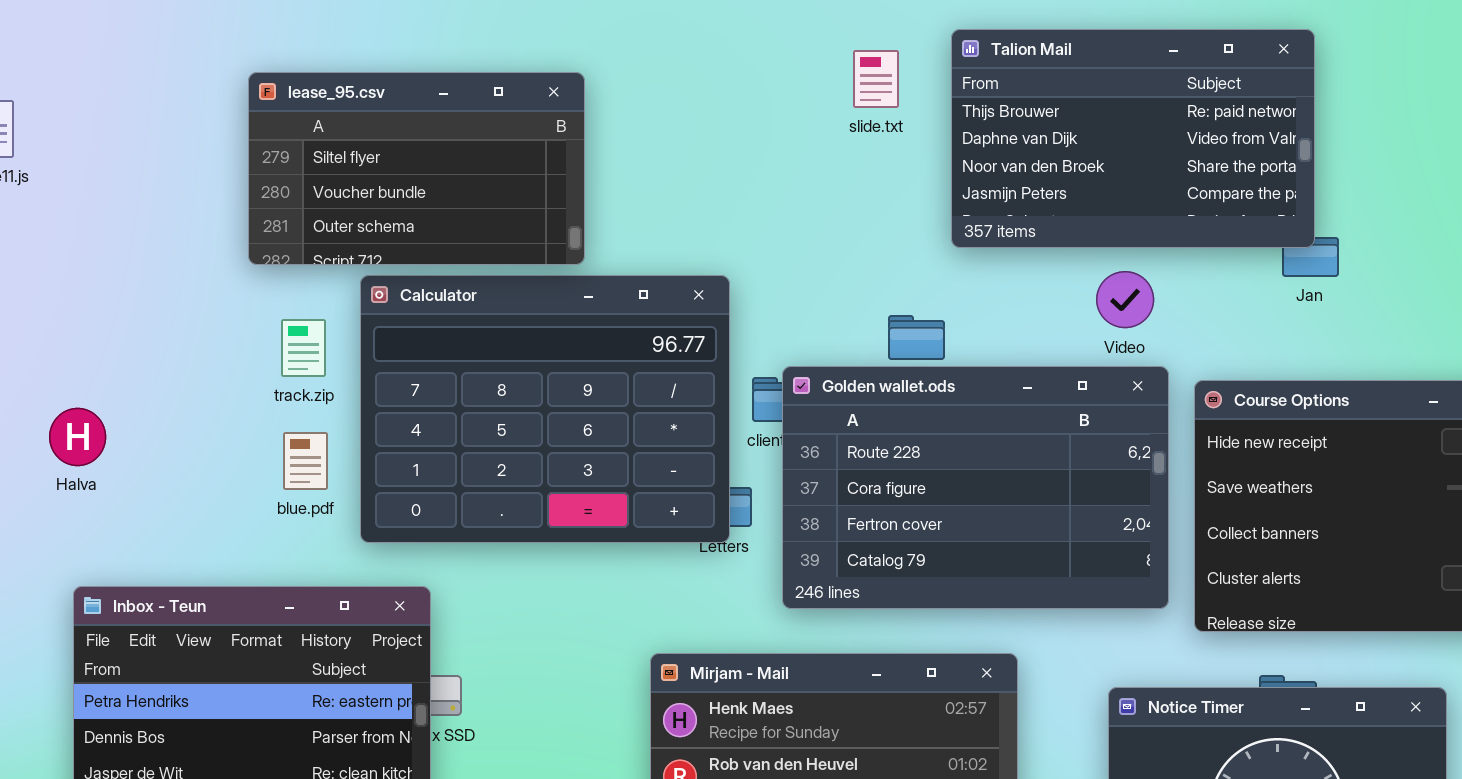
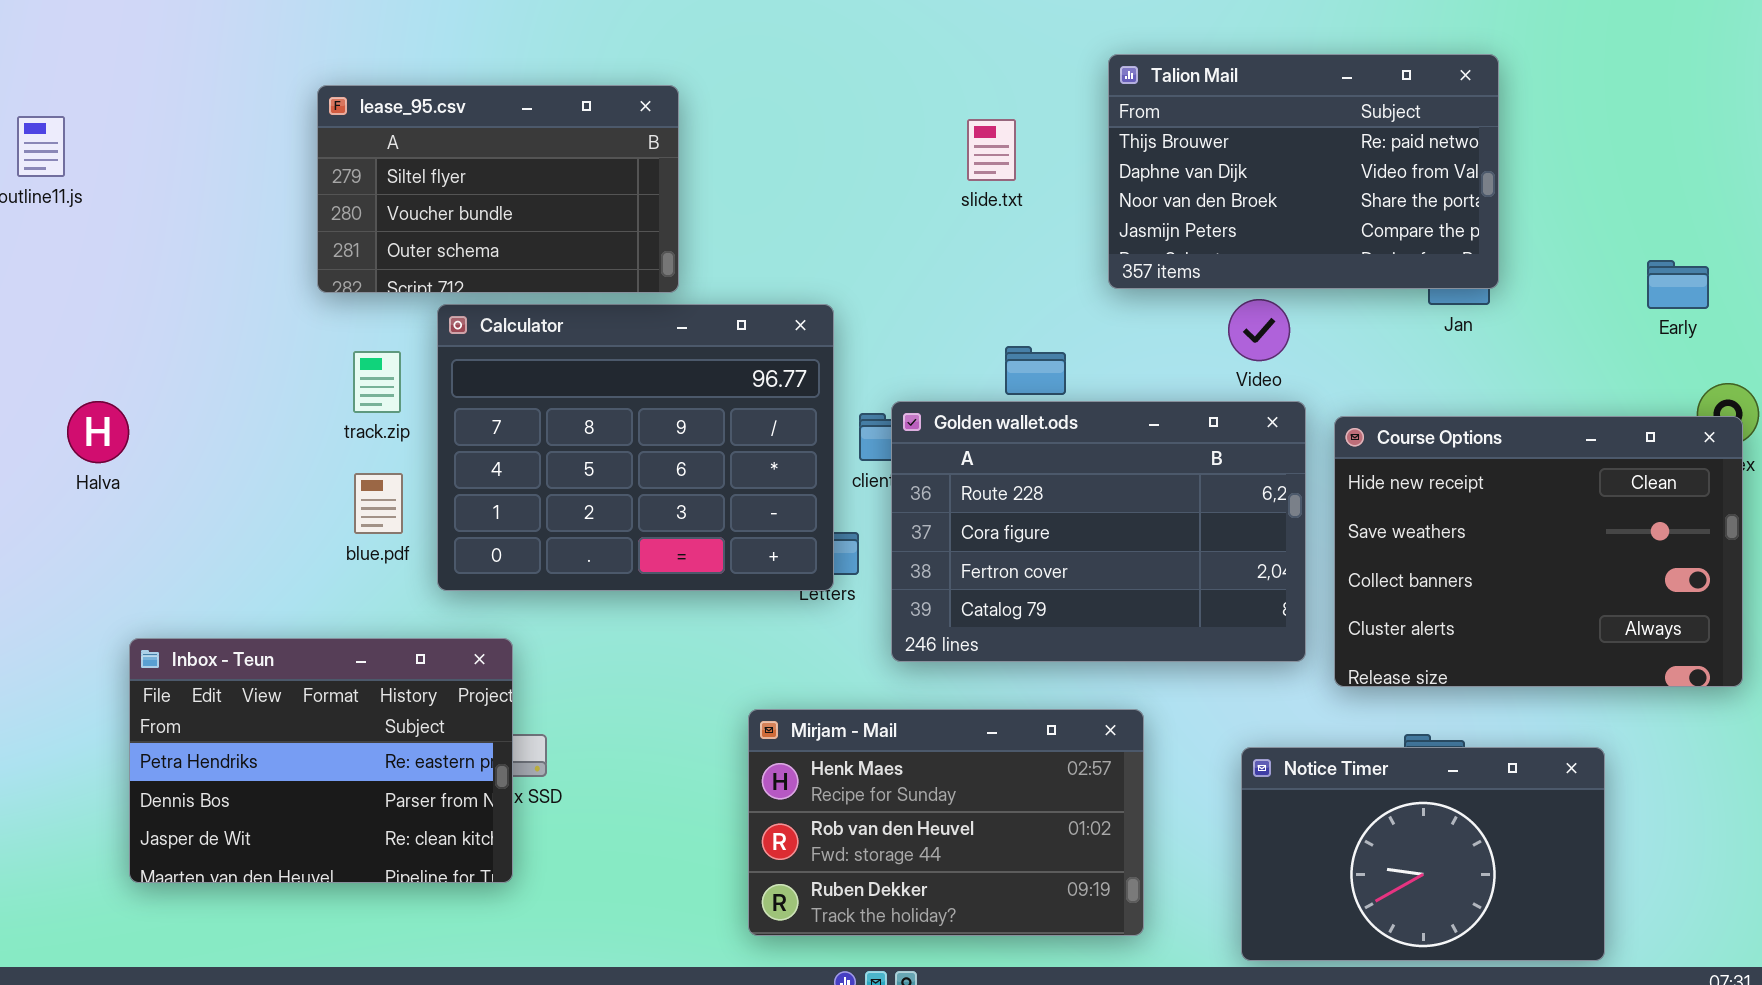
Talion Mail: [951,29,1315,248] -> [1108,54,1499,289], moved
slide.txt: [853,50,899,108] -> [967,119,1016,181], moved
Halva: [49,408,106,466] -> [67,401,129,463], moved

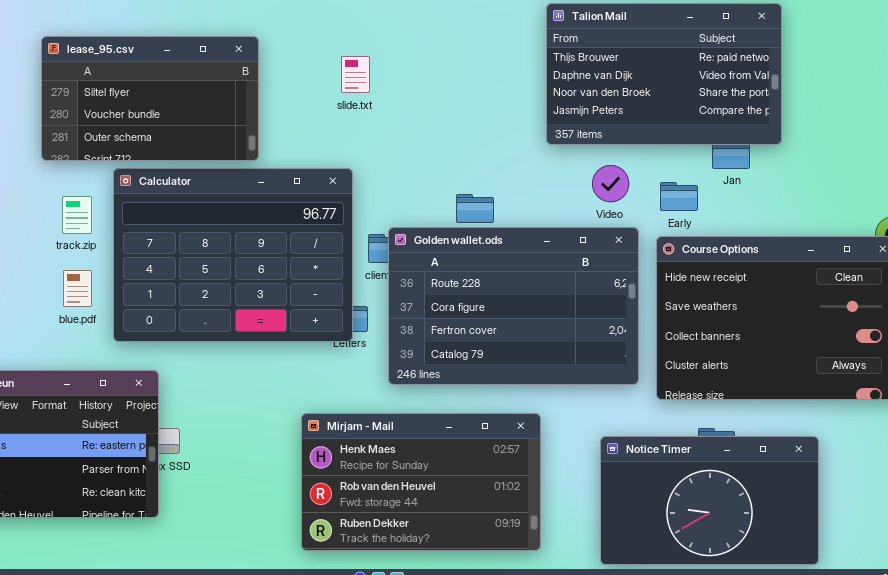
Talion Mail: [1108,54,1499,289] -> [546,3,782,145], moved
slide.txt: [967,119,1016,181] -> [341,56,370,93], moved
Early: [1647,260,1709,309] -> [660,182,698,211], moved

